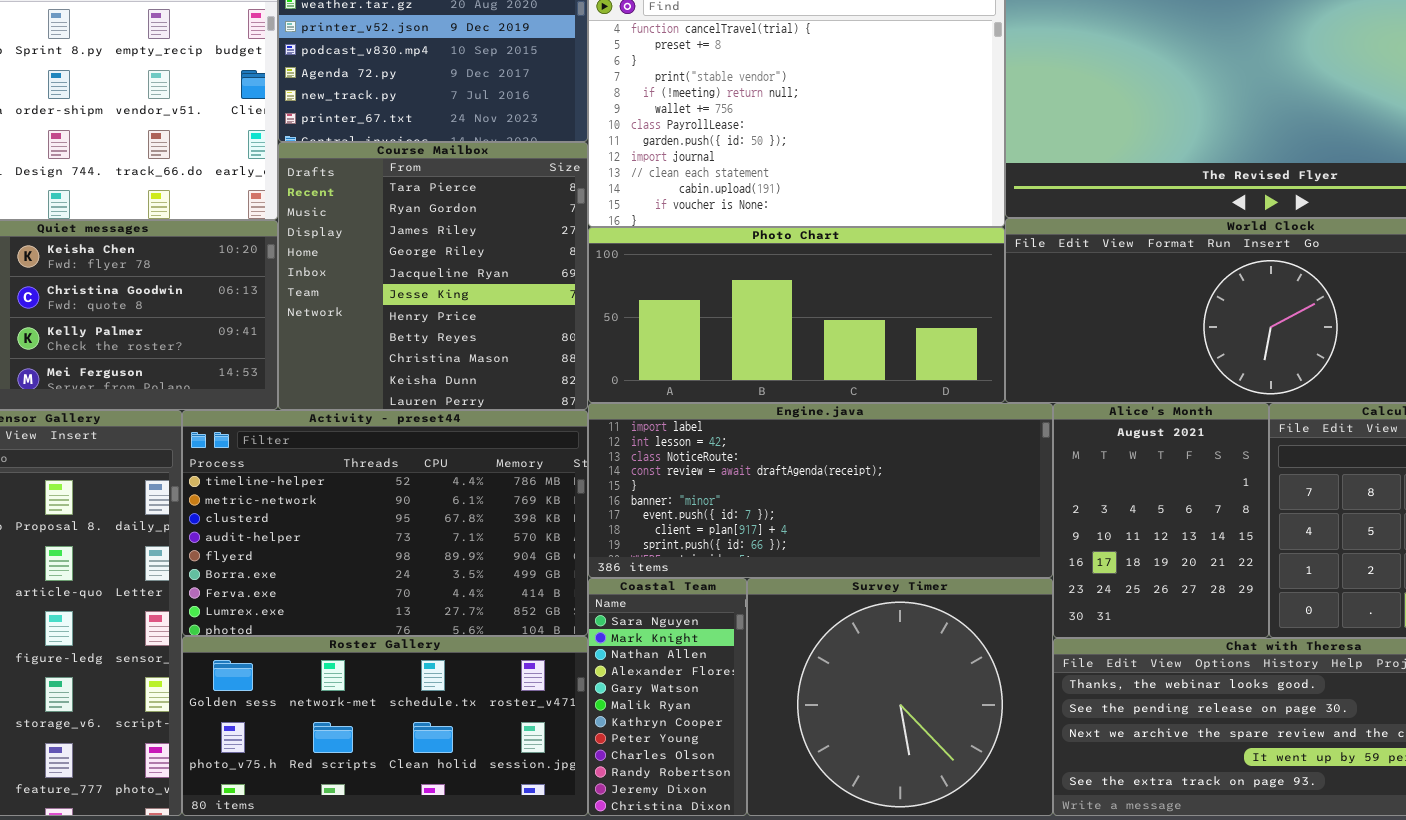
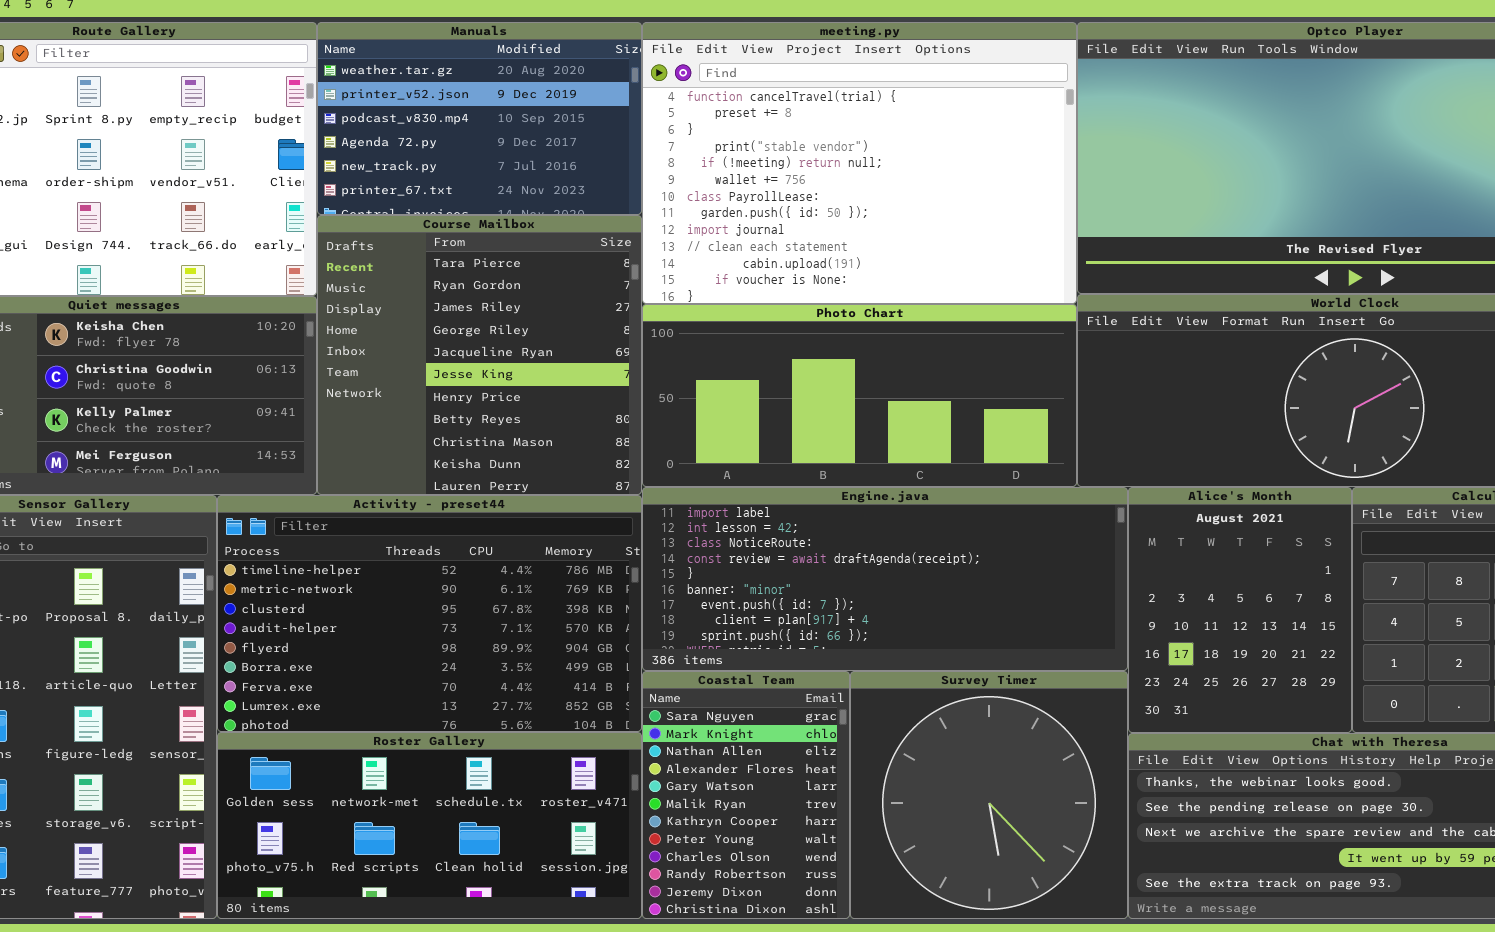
Coastal Team: [588,578,747,816] -> [642,671,850,919], resized
Survey Timer: [747,578,1053,816] -> [850,671,1128,919], resized

